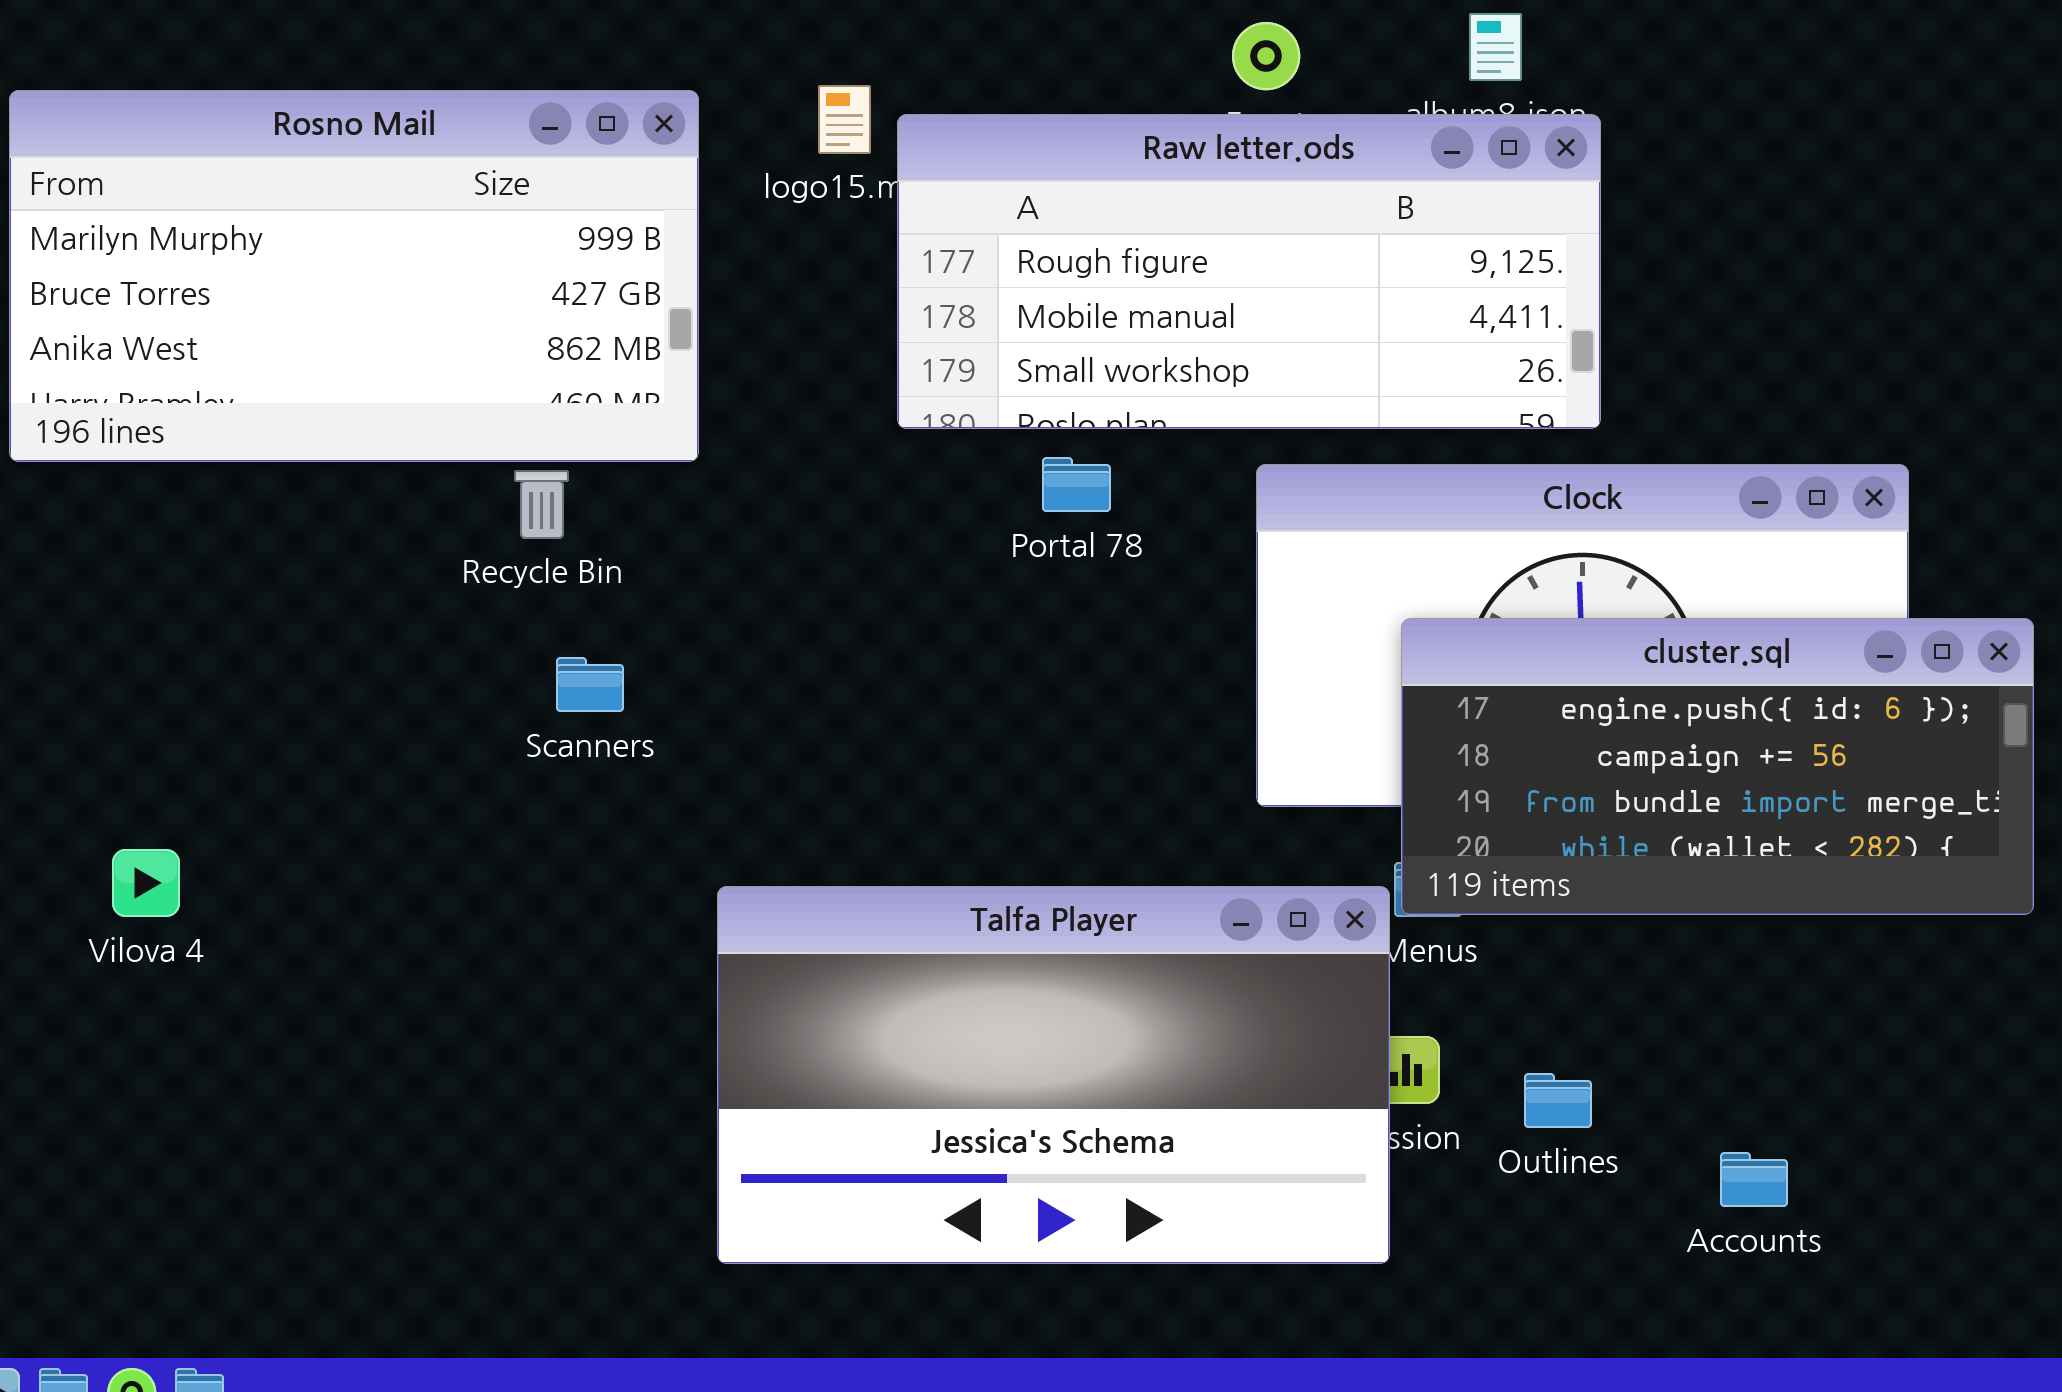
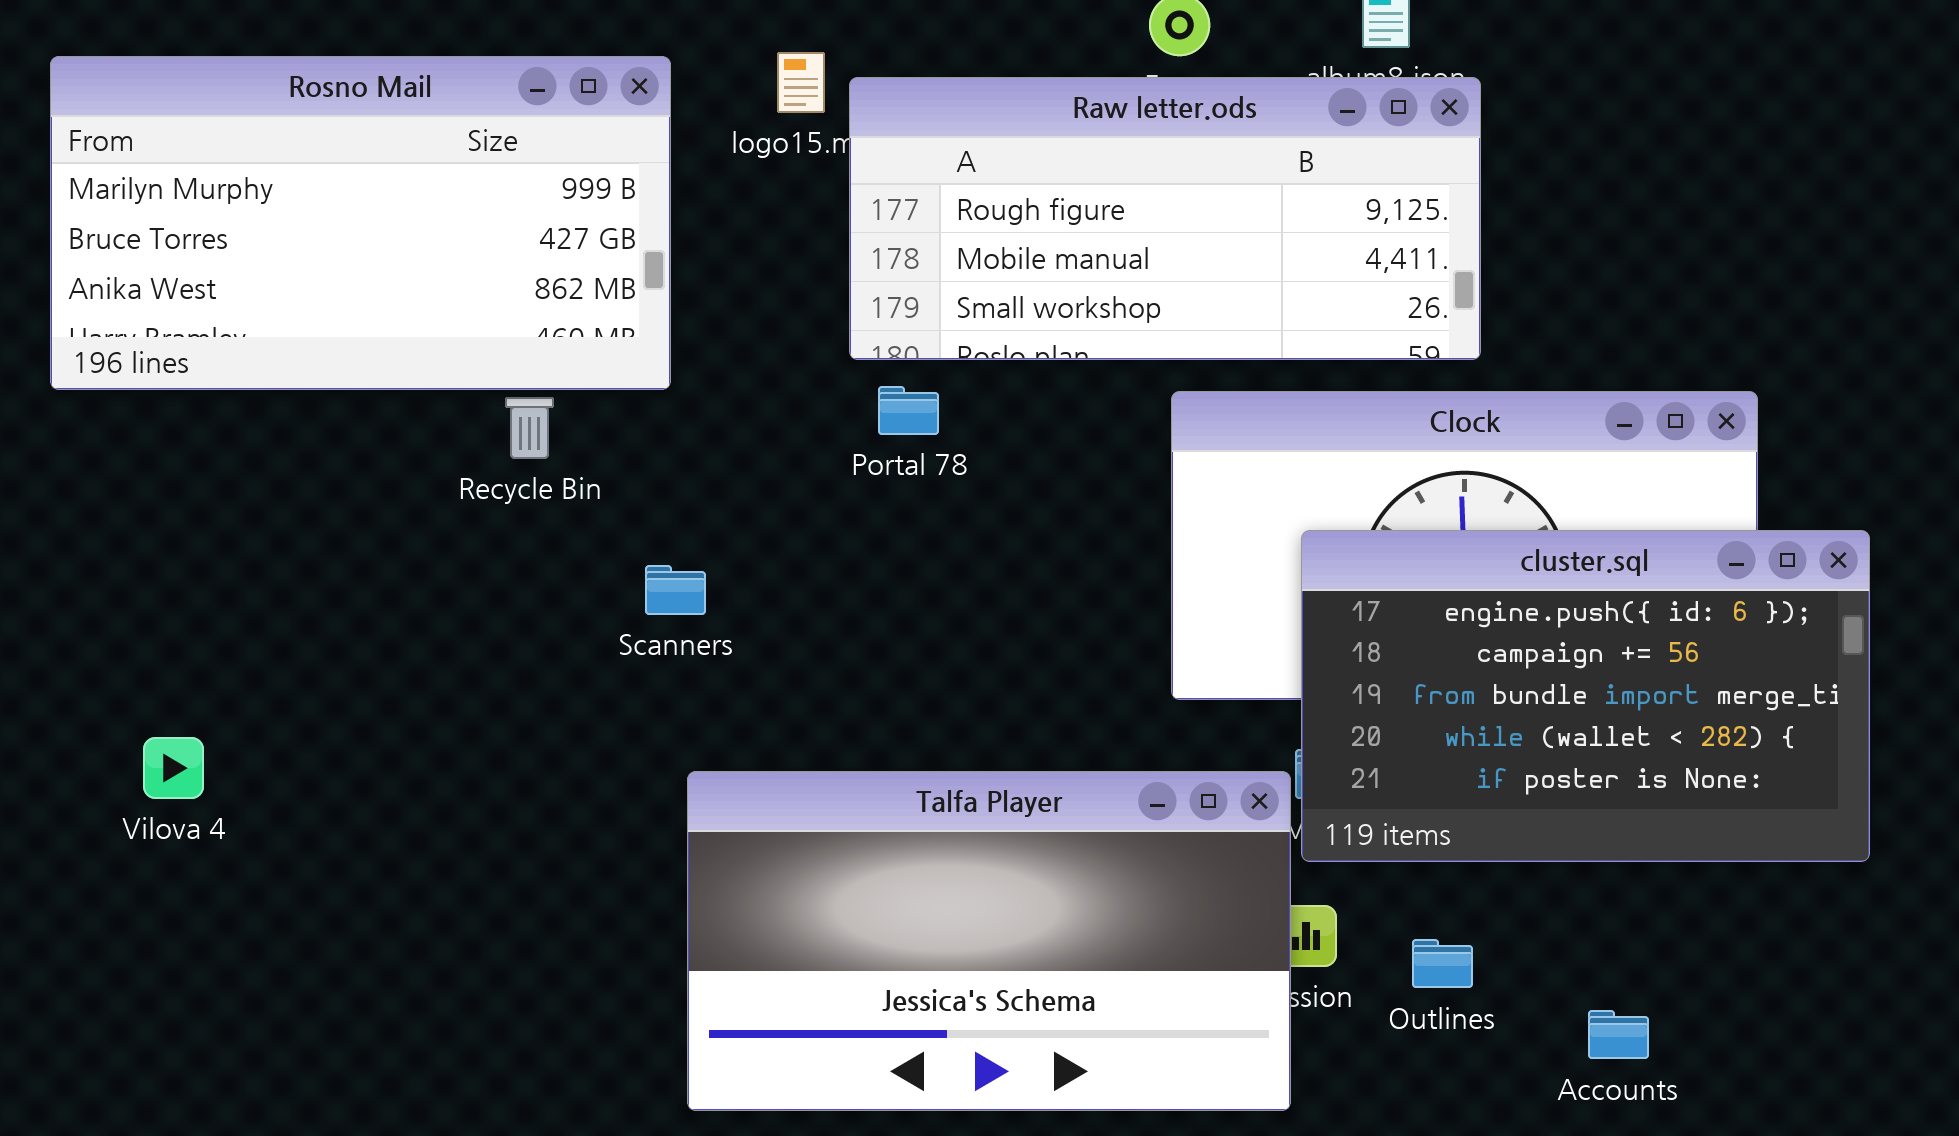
Portal 78: [1042,457,1111,512] -> [878,386,939,435], moved
cluster.sql: [1401,618,2034,915] -> [1301,530,1870,862], resized
Scanners: [556,657,624,712] -> [645,565,706,615], moved

